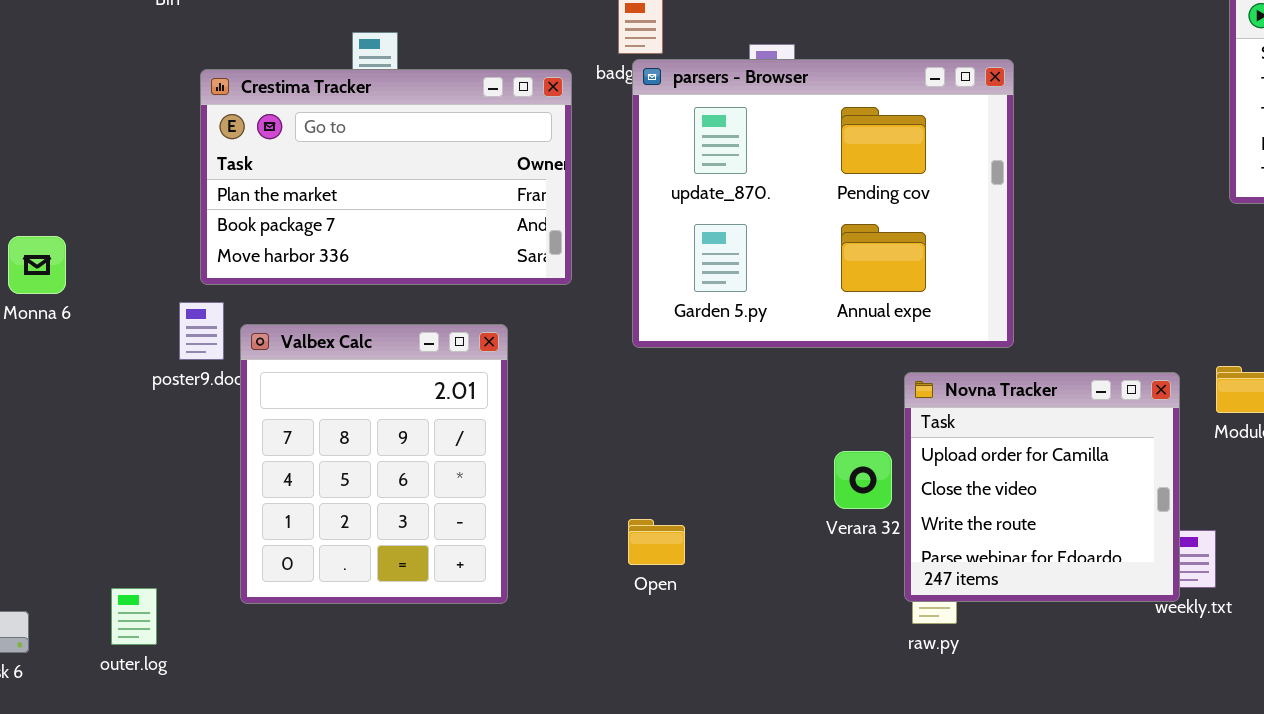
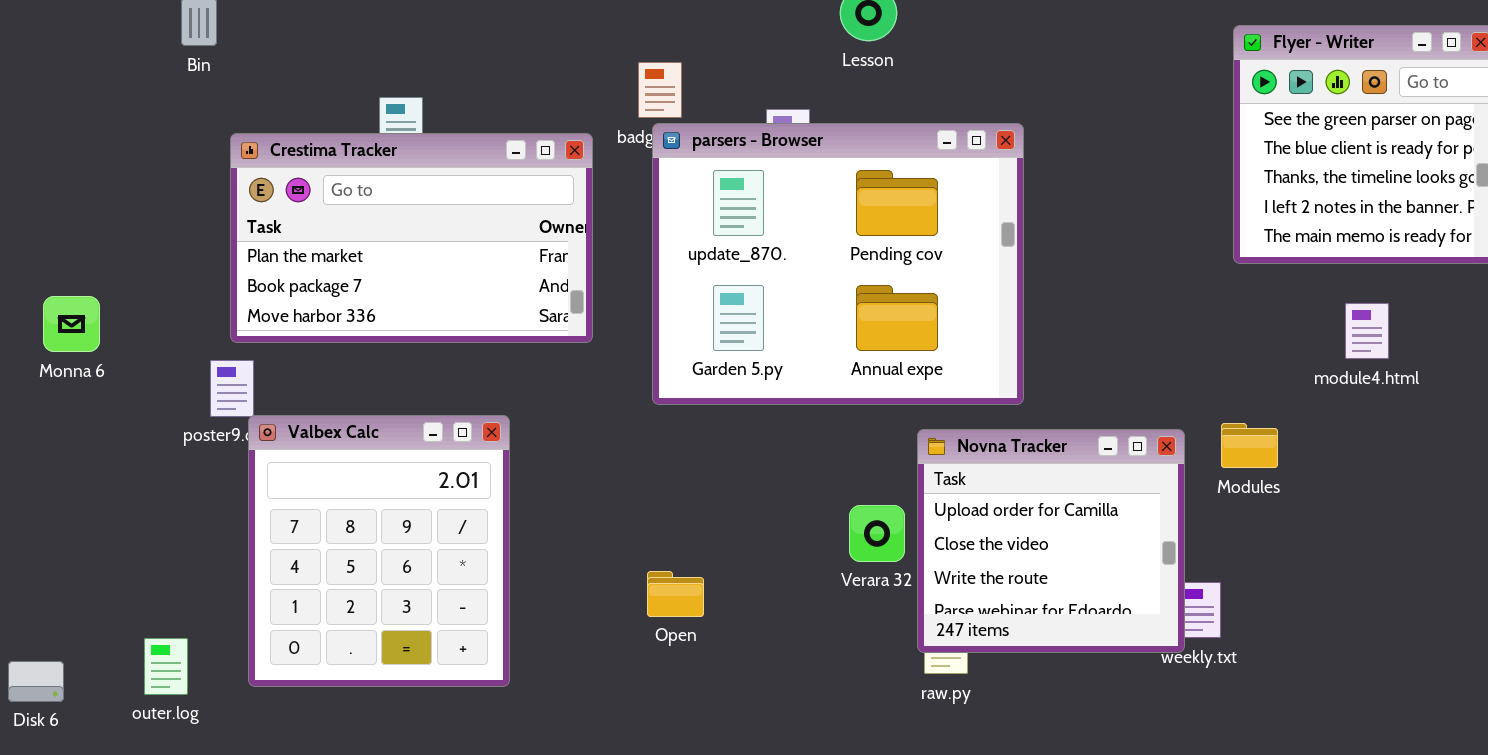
Valbex Calc: [240,324,508,604] -> [248,415,510,687], moved

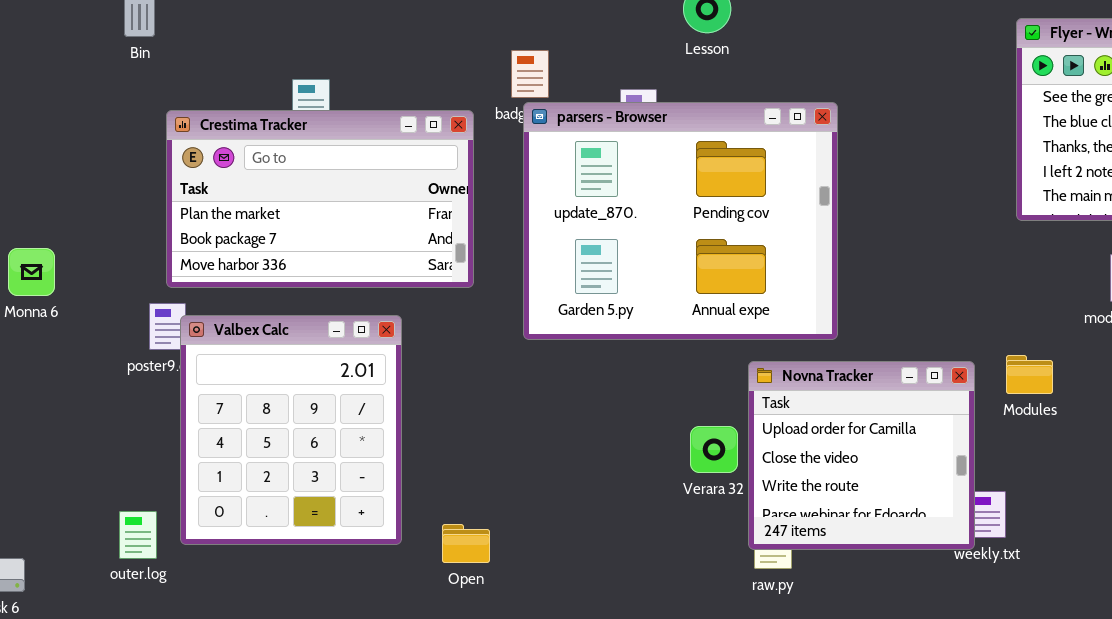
Valbex Calc: [248,415,510,687] -> [180,315,402,545], moved
Open: [647,571,704,617] -> [442,524,490,563], moved
outer.log: [144,638,188,695] -> [119,511,157,559], moved

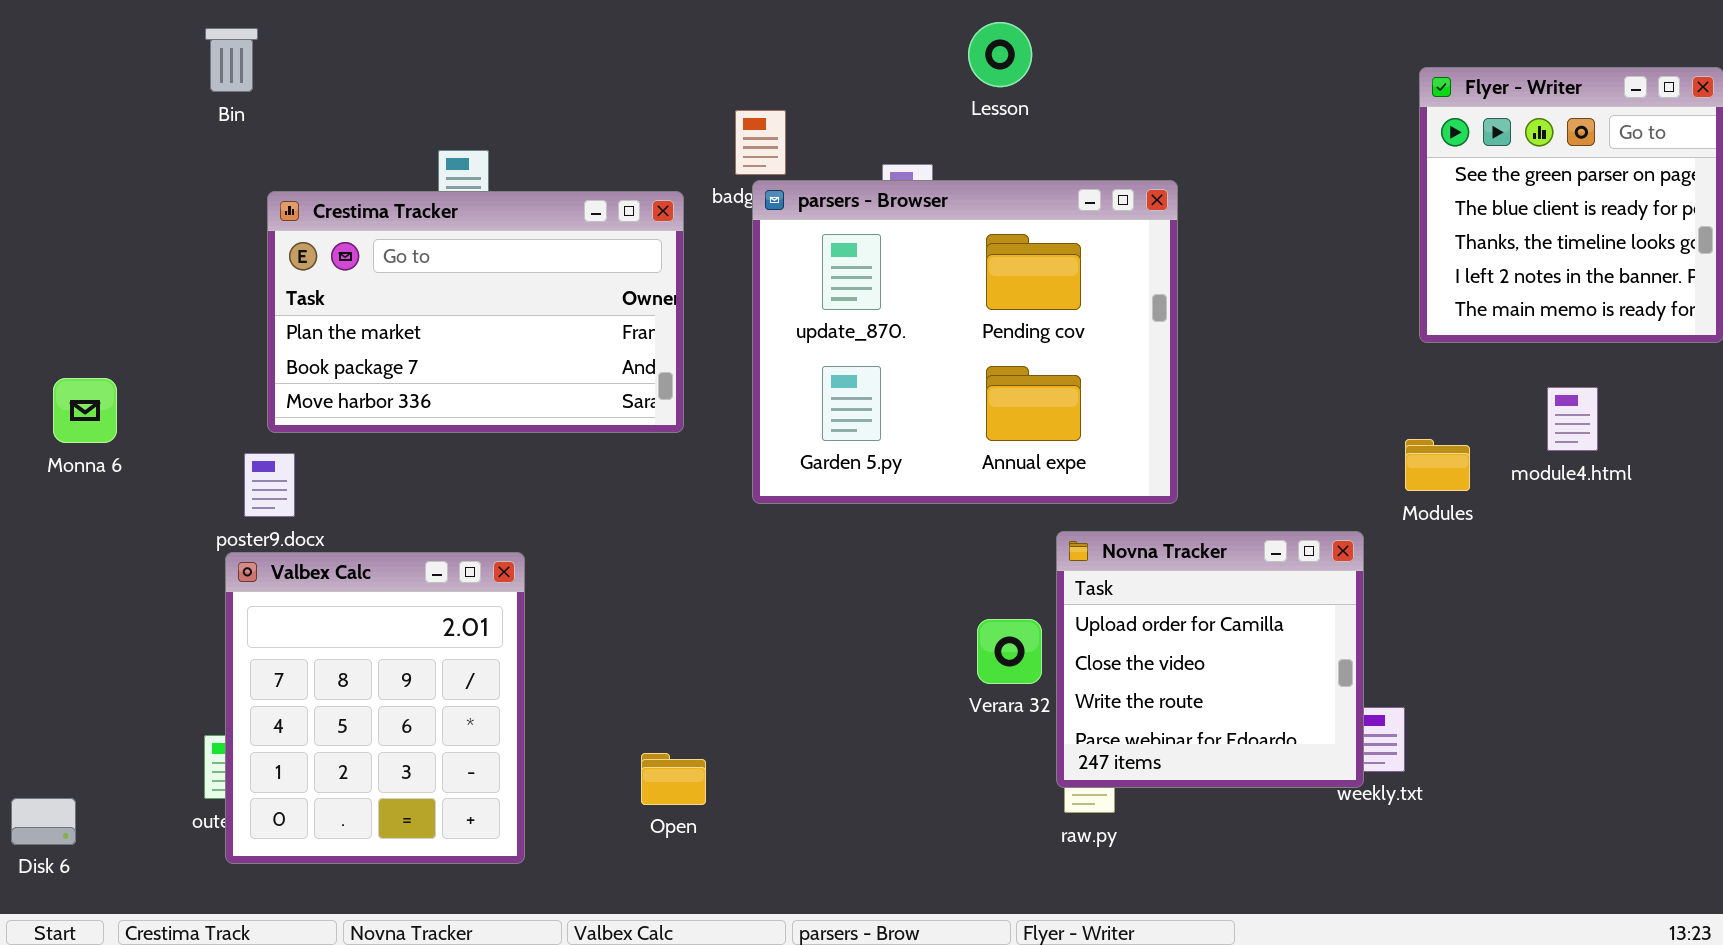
Valbex Calc: [180,315,402,545] -> [225,552,525,864], moved
Modules: [1006,355,1053,394] -> [1405,439,1470,491], moved

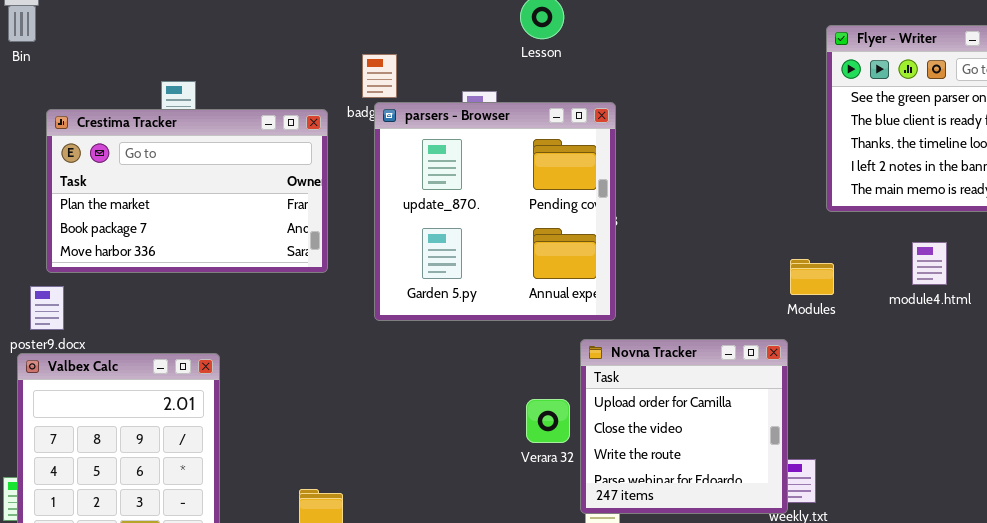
parsers - Browser: [752,180,1178,504] -> [374,102,616,321], resized
Modules: [1405,439,1470,491] -> [790,259,834,295], moved

